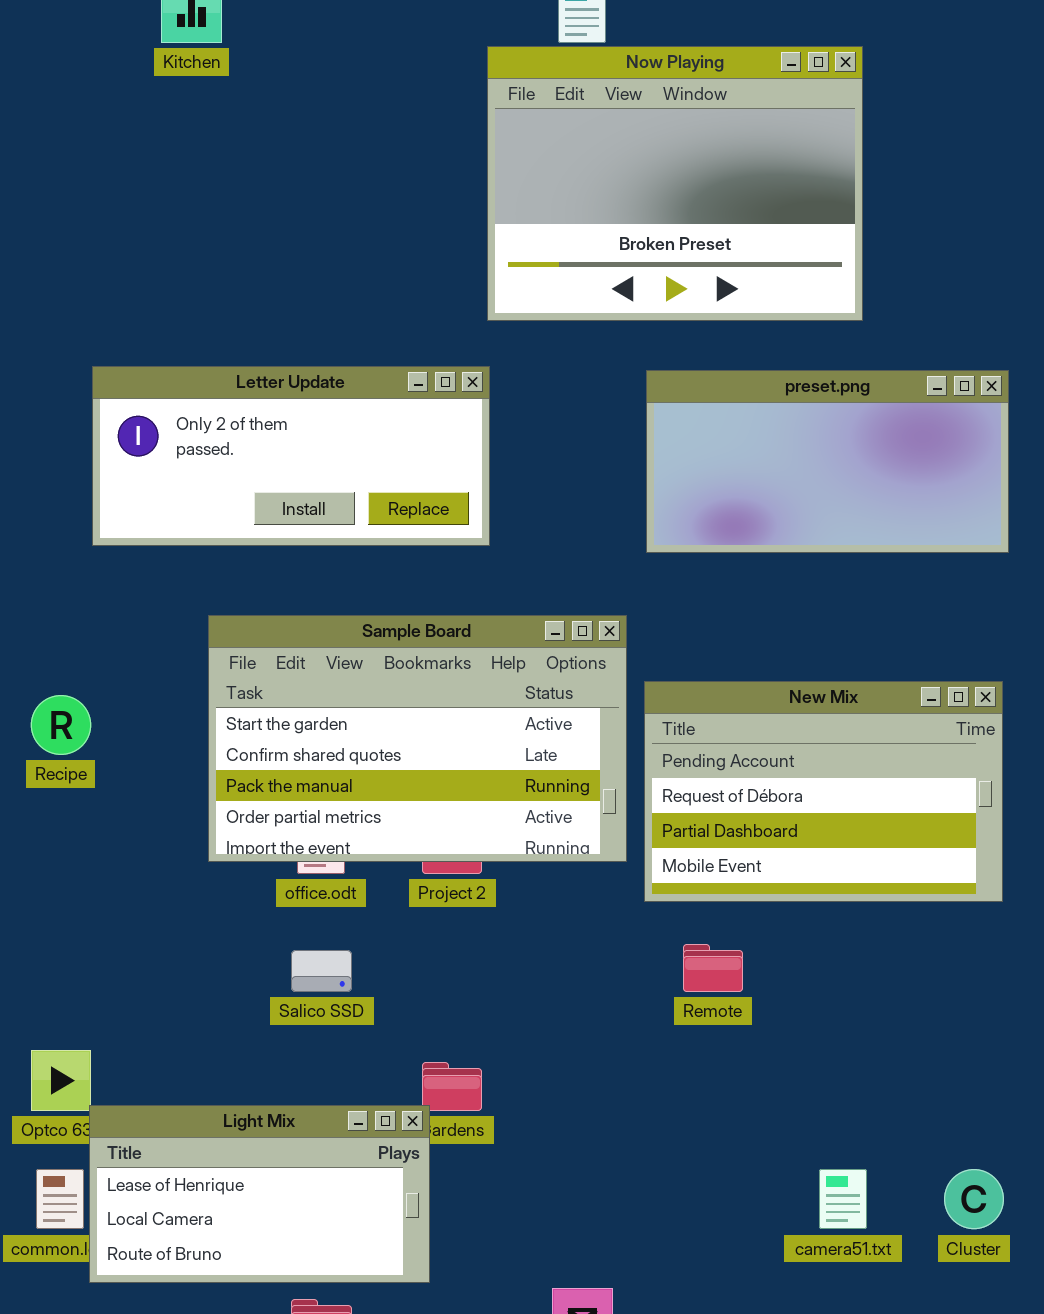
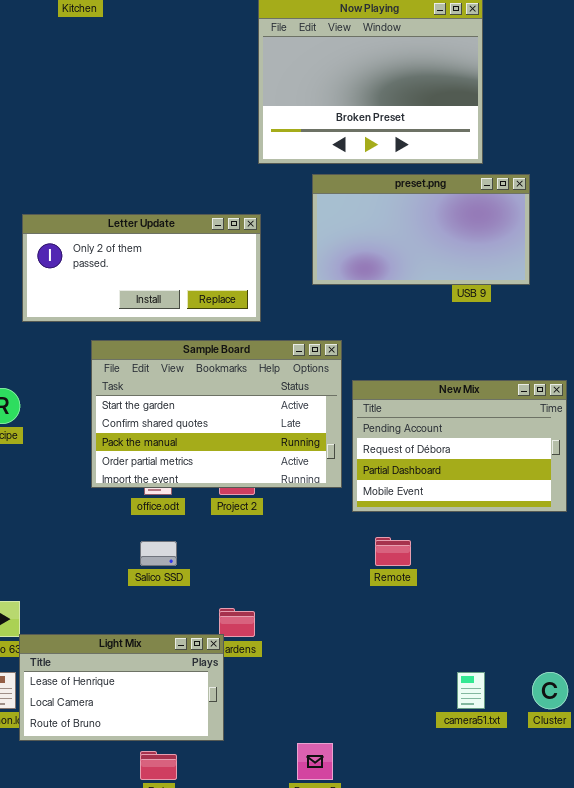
Letter Update: [92,366,490,546] -> [22,214,261,322], moved
preset.png: [646,370,1009,553] -> [312,174,530,285], moved

